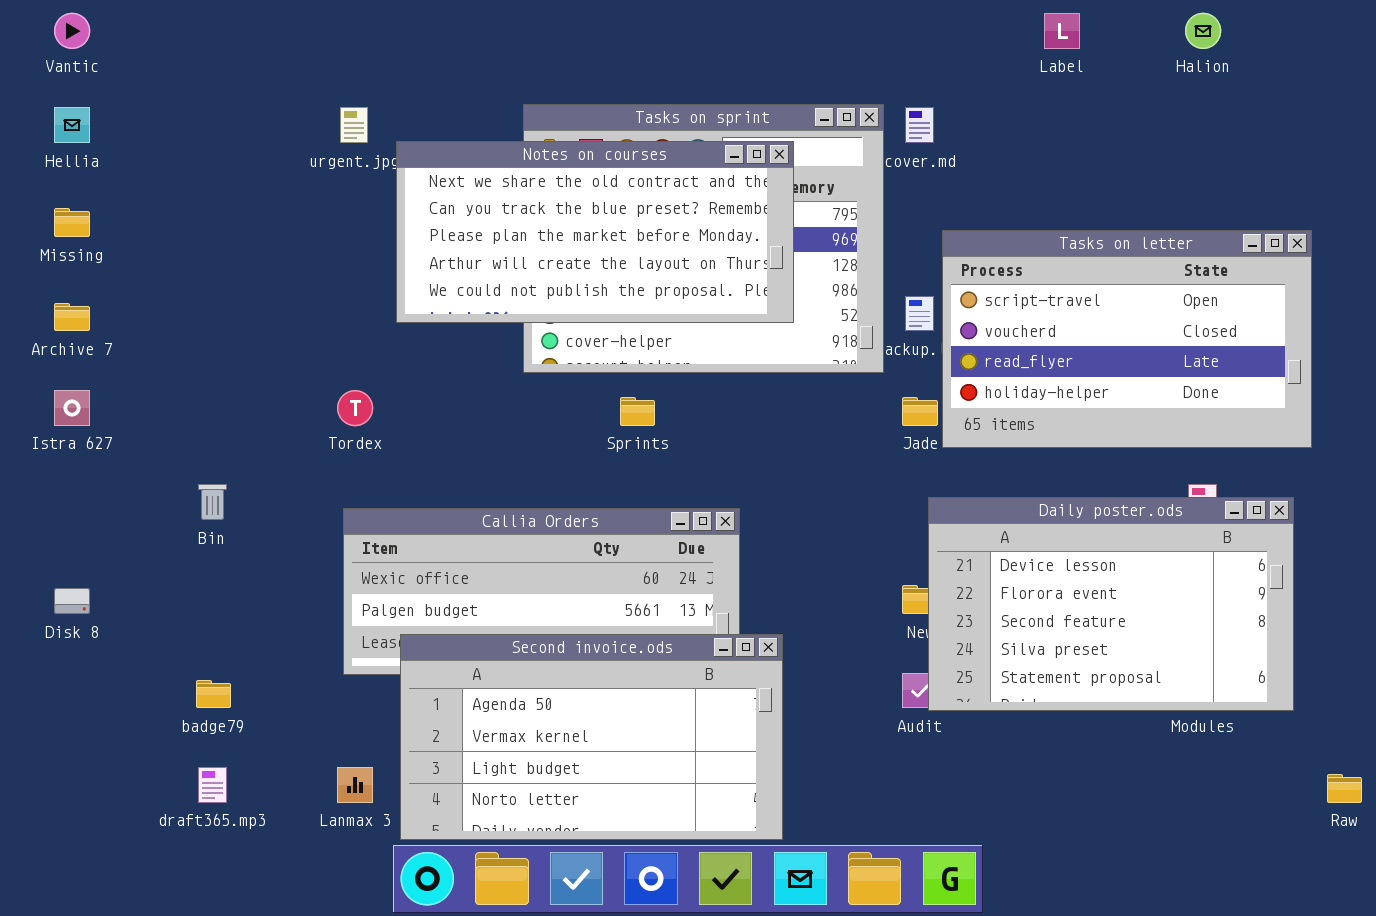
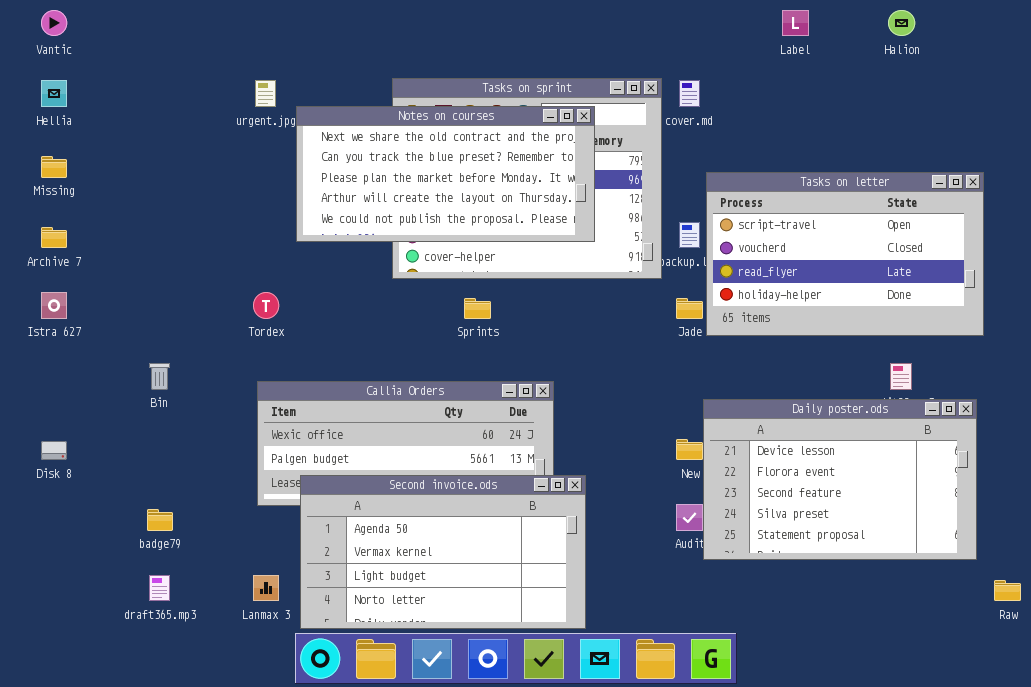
Daily poster.ods: [928,497,1294,711] -> [703,399,977,560], moved

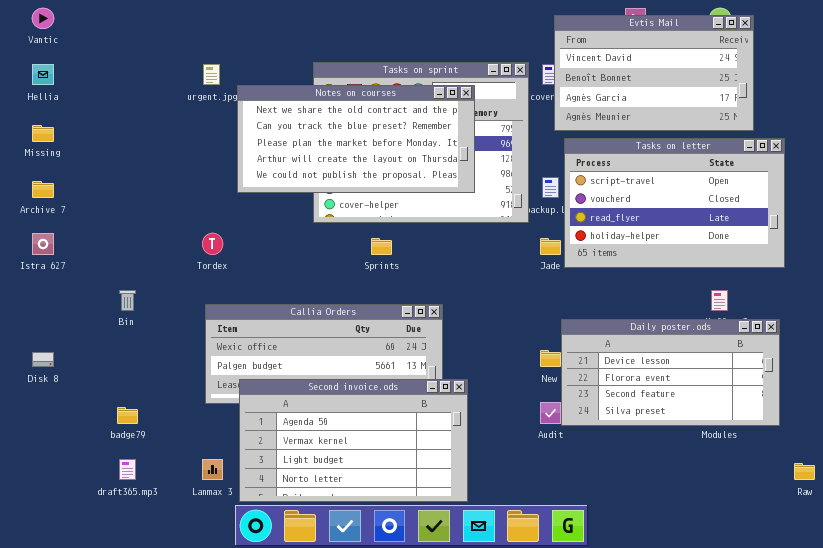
Evtis Mail: none -> [554,15,754,131], opened
Daily poster.ods: [703,399,977,560] -> [561,319,780,426], resized

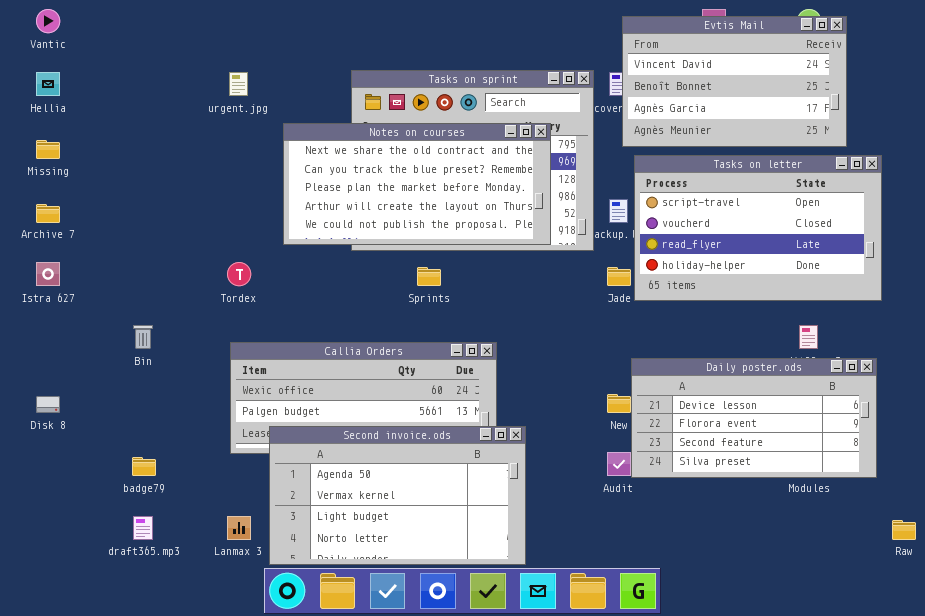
Notes on courses: [237,85,475,193] -> [283,123,551,245], moved

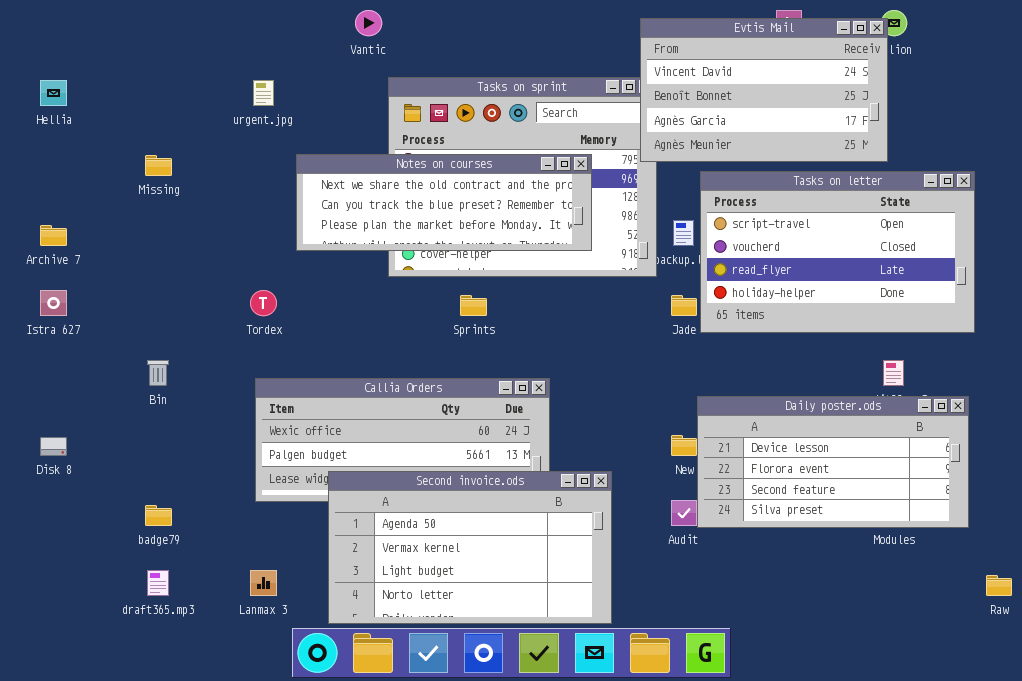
Vantic: [36,9,60,33] -> [355,10,382,36], moved
Evtis Mail: [622,16,847,147] -> [640,18,888,162], moved
Notes on courses: [283,123,551,245] -> [296,154,592,251], moved, resized
Missing: [36,140,60,159] -> [145,155,172,176], moved
Second invoice.ods: [269,426,526,565] -> [328,471,612,624], moved

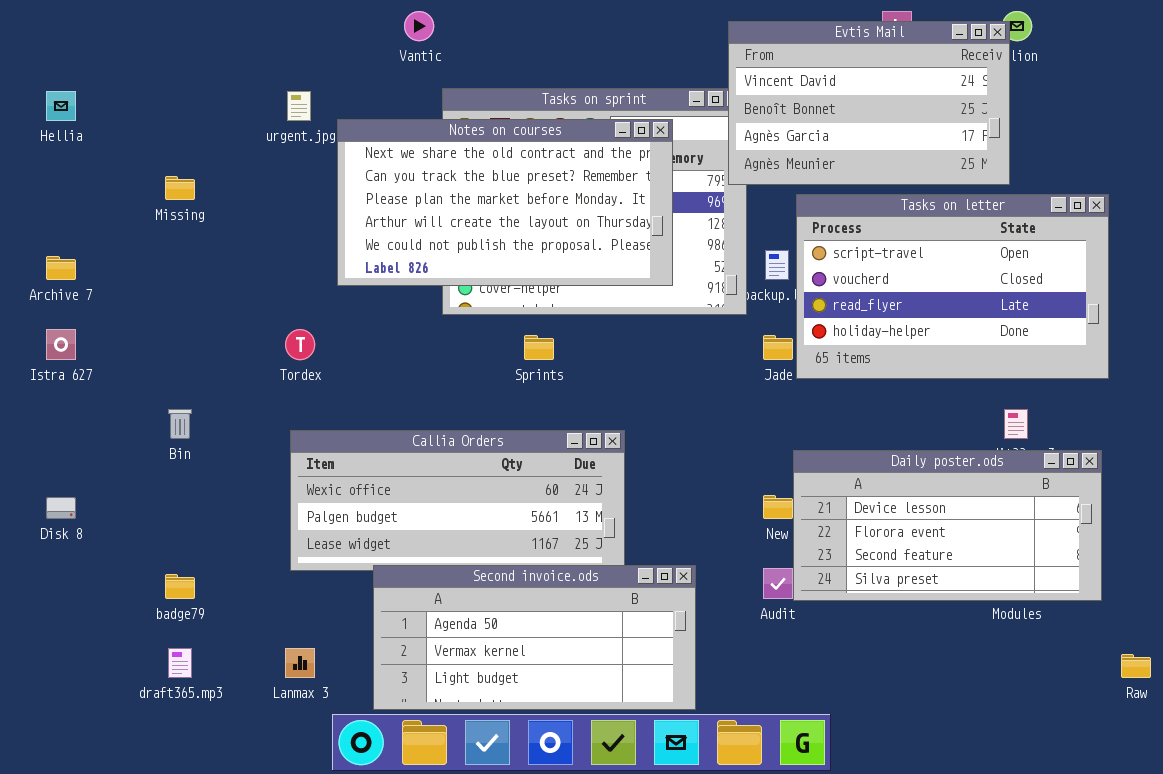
Notes on courses: [296,154,592,251] -> [337,119,673,286], resized
Second invoice.ods: [328,471,612,624] -> [373,565,696,710], resized

